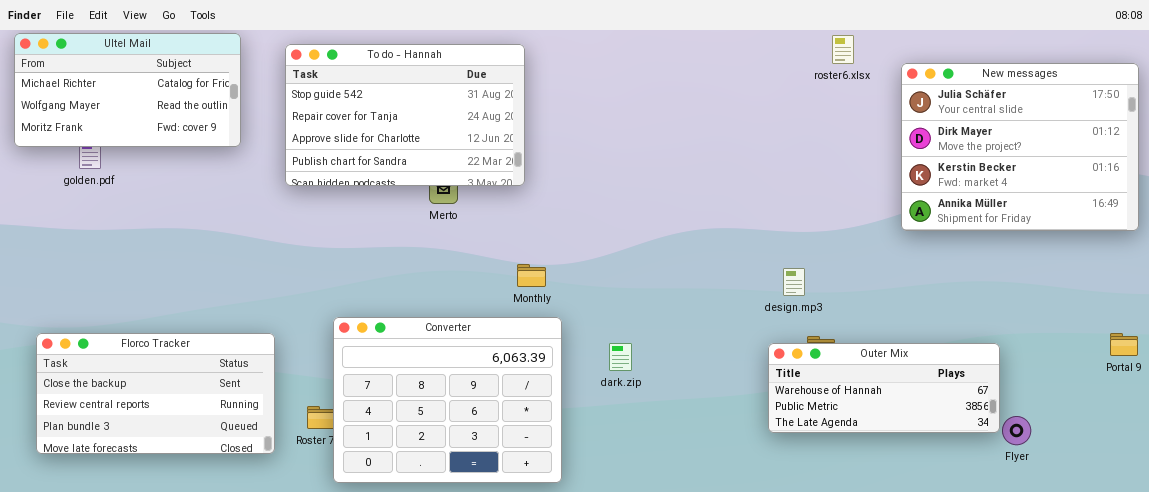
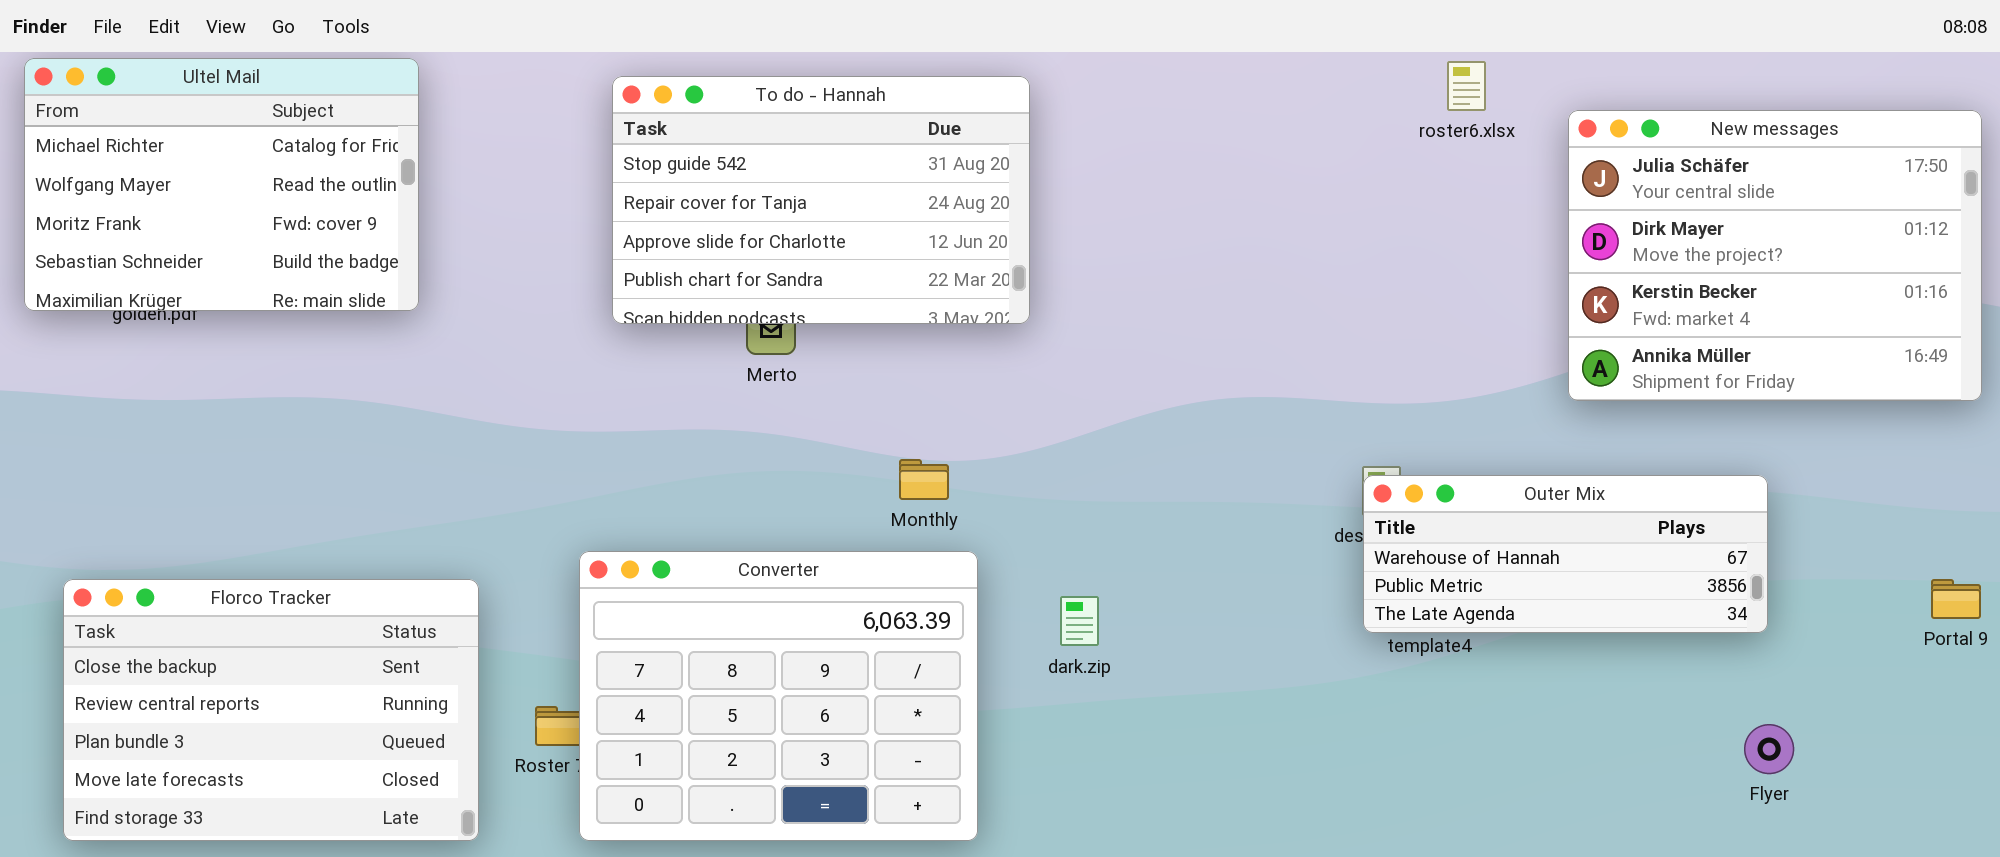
Ultel Mail: [14,33,241,147] -> [24,58,419,311], resized
To do - Hannah: [285,44,525,186] -> [612,76,1030,324], moved
Florco Tracker: [36,333,275,454] -> [63,579,479,841], resized
Outer Mix: [768,343,1000,433] -> [1363,475,1768,633], moved

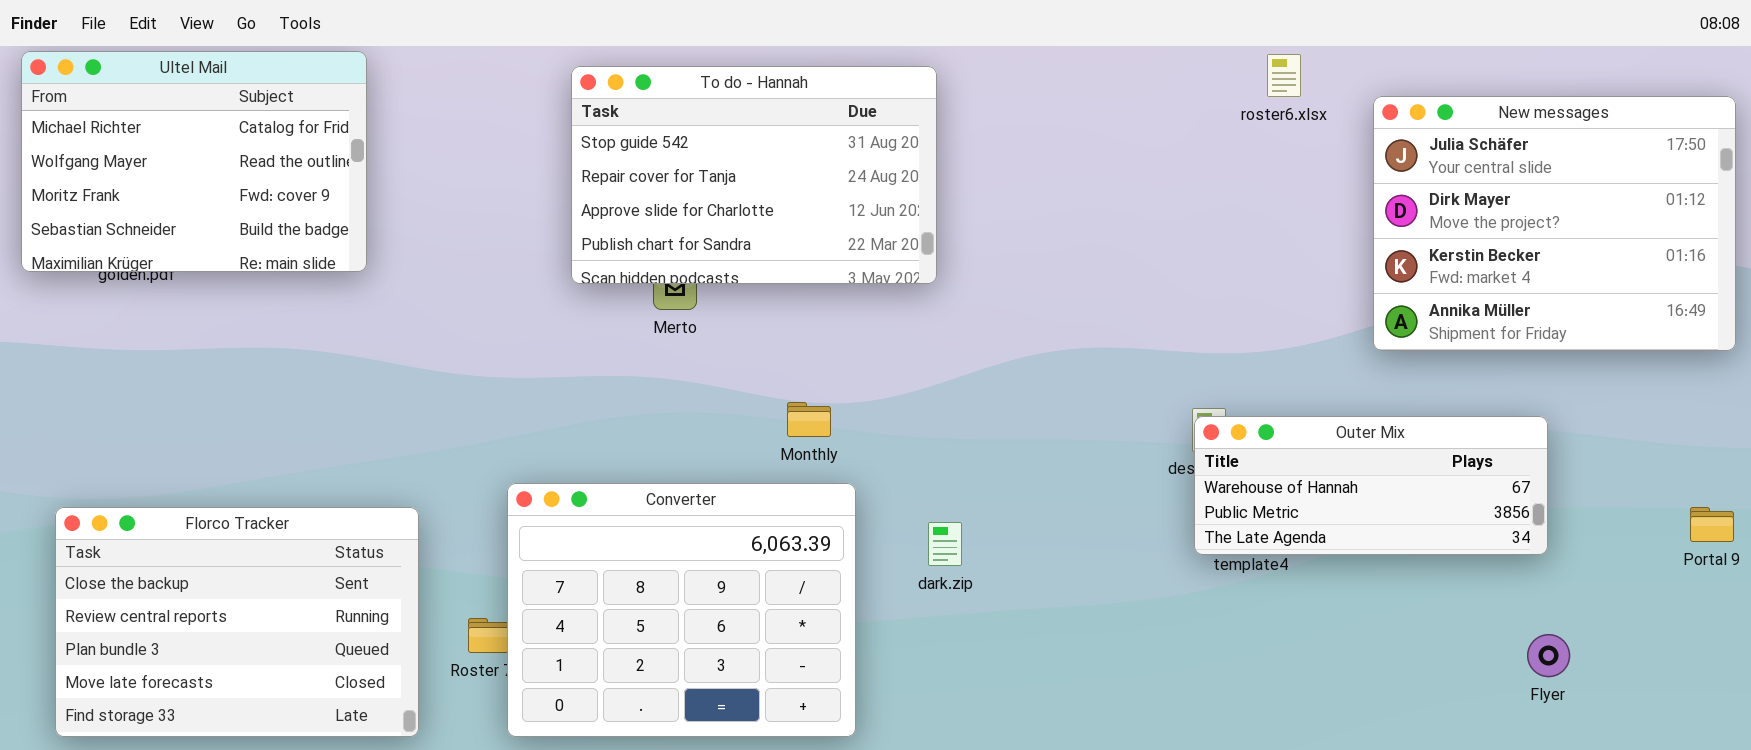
To do - Hannah: [612,76,1030,324] -> [571,66,937,284], moved

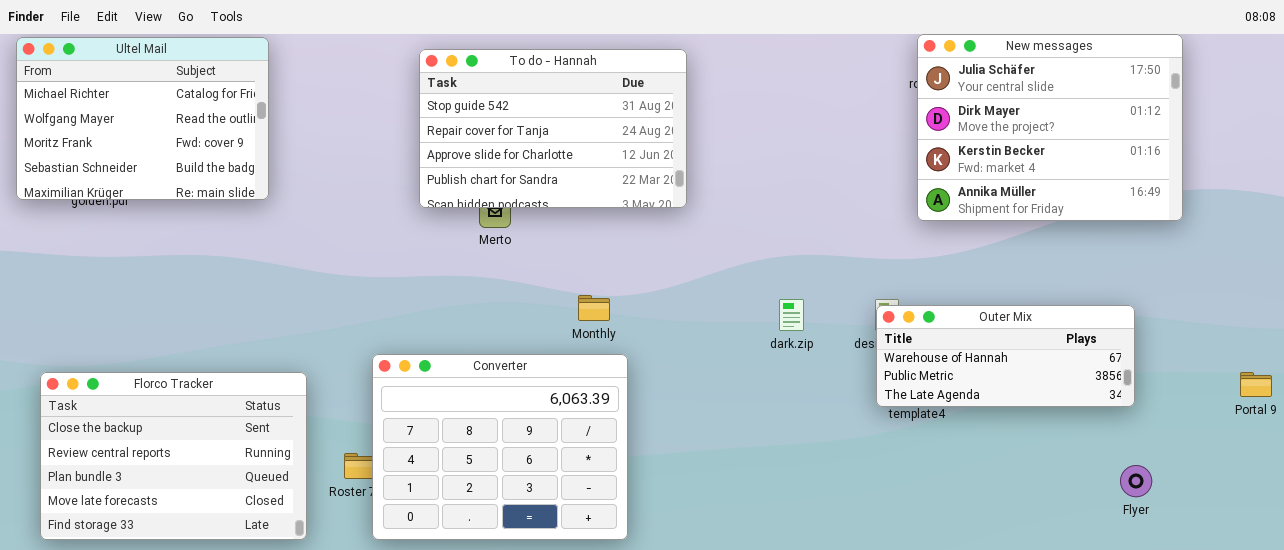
New messages: [1373,96,1736,351] -> [917,34,1183,221], moved
dark.zip: [928,522,962,566] -> [779,299,804,331], moved

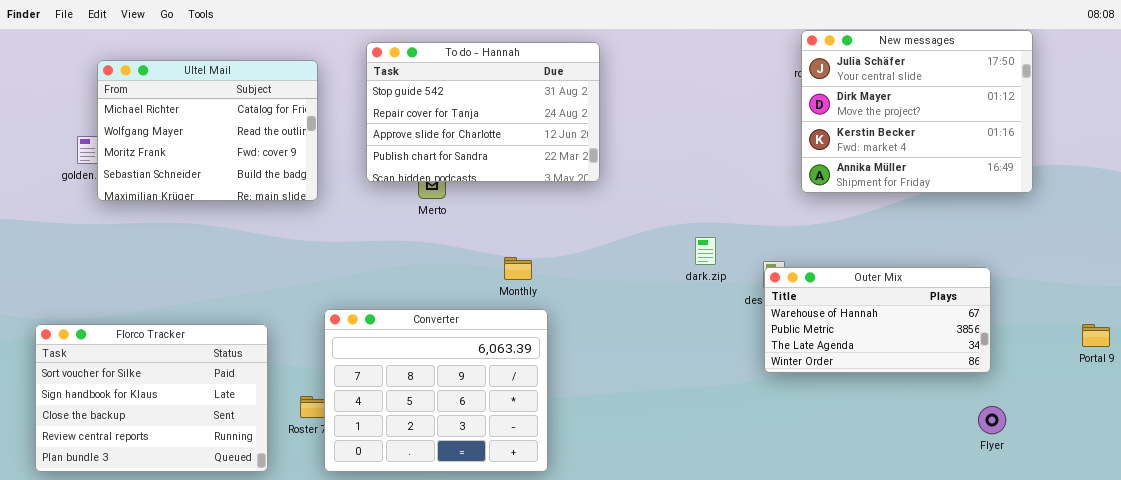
Ultel Mail: [16,37,269,200] -> [97,60,318,201], moved
dark.zip: [779,299,804,331] -> [695,237,716,265], moved
Outer Mix: [876,305,1135,407] -> [764,267,991,373], resized
Florco Tracker: [40,372,307,540] -> [35,324,268,472], scrolled up 2 rows

